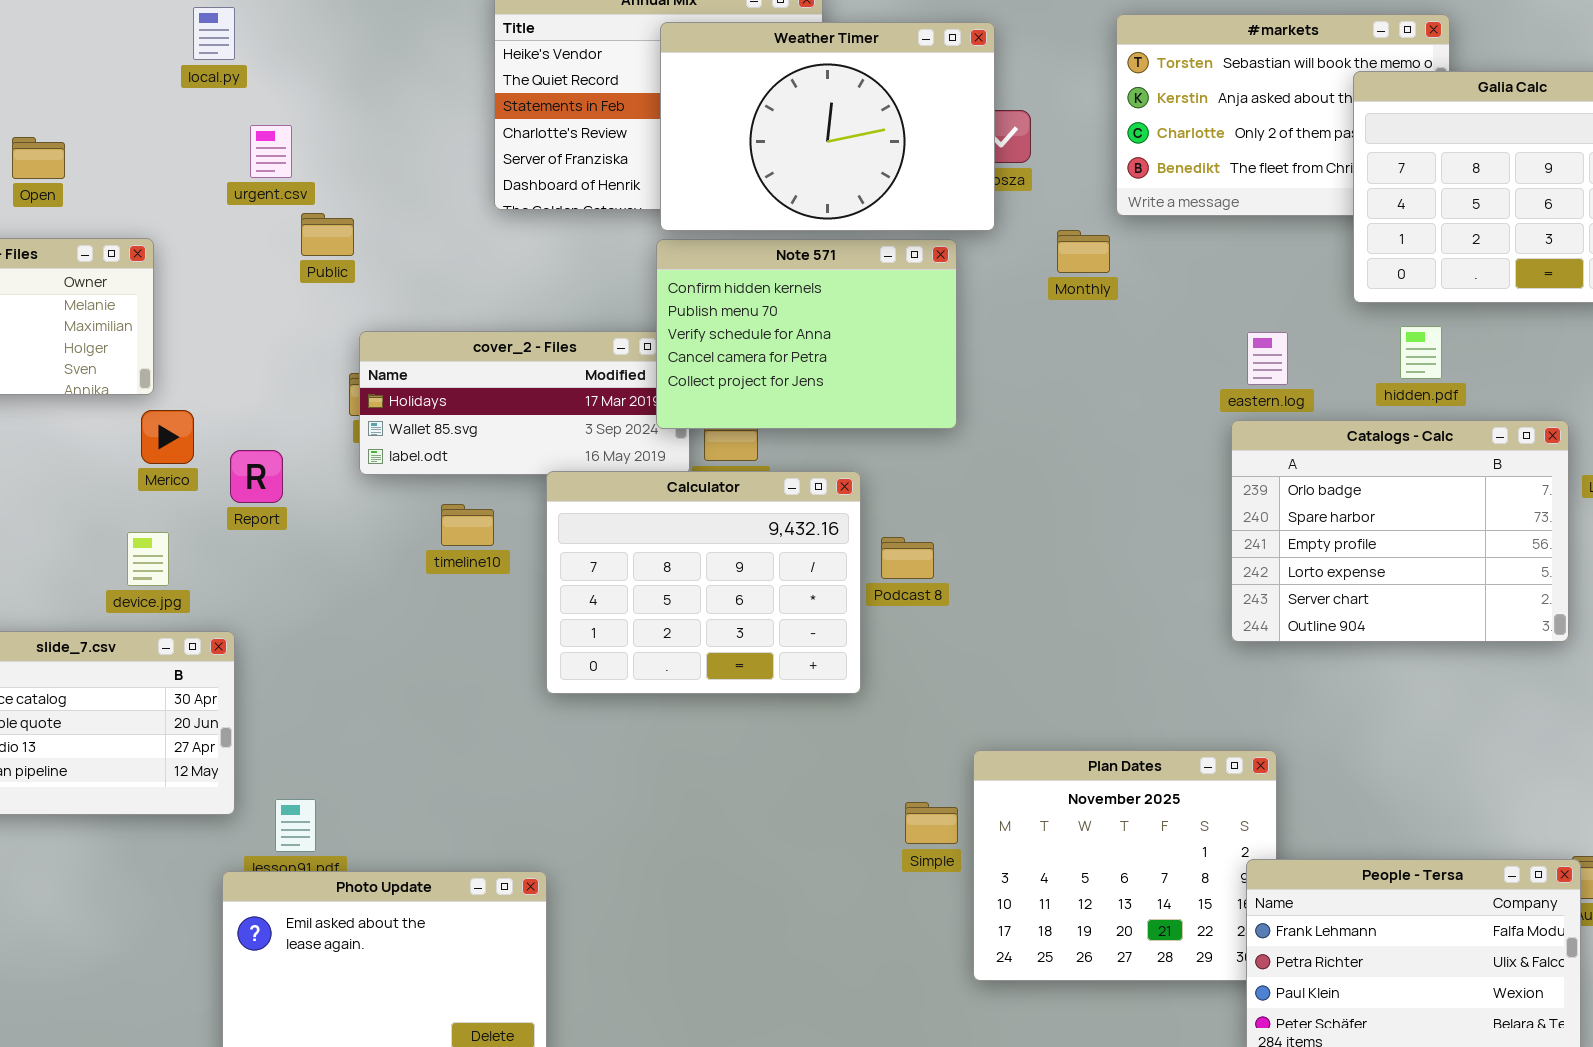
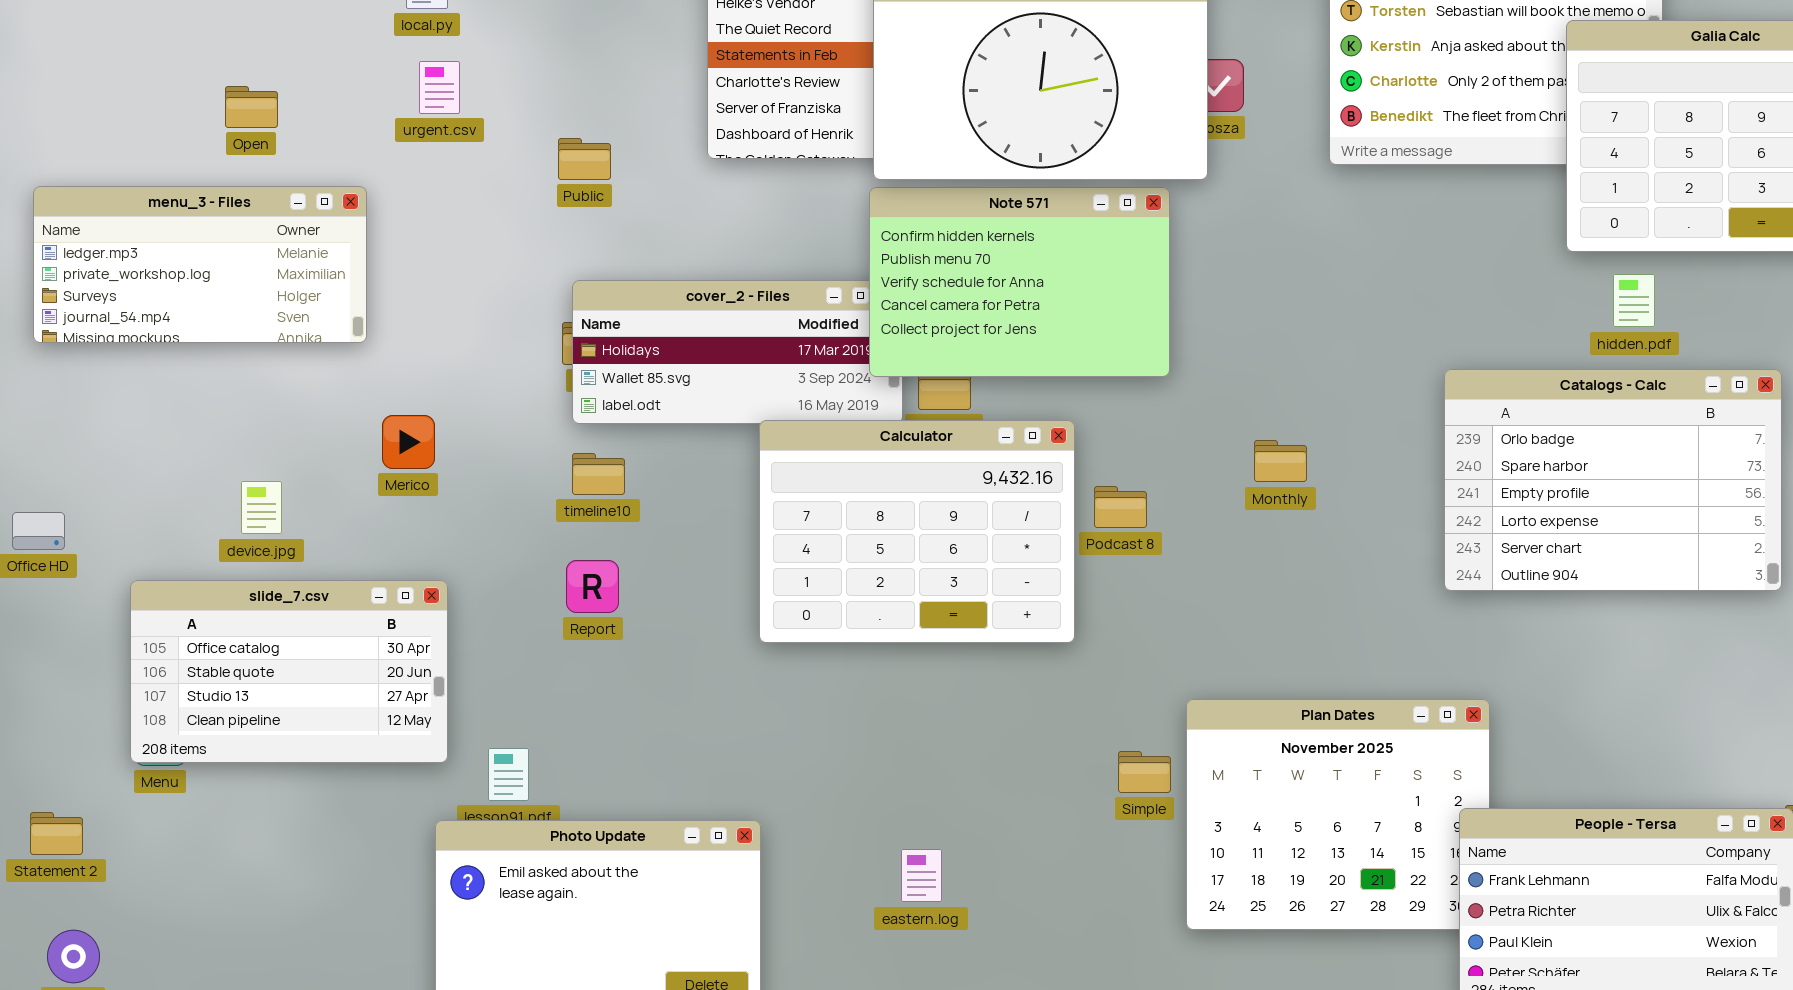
urgent.csv: [250,125,292,178] -> [419,61,460,114], moved
Public: [301,213,354,256] -> [558,138,611,180], moved
Monthly: [1057,230,1110,273] -> [1254,440,1307,482], moved
eastern.log: [1247,332,1288,385] -> [901,849,942,902], moved
Merico: [141,410,194,464] -> [382,415,435,469], moved
Report: [230,450,283,503] -> [566,560,619,613], moved
timeline10: [441,504,494,546] -> [572,453,625,495], moved
device.jpg: [127,532,169,586] -> [241,481,282,534], moved

